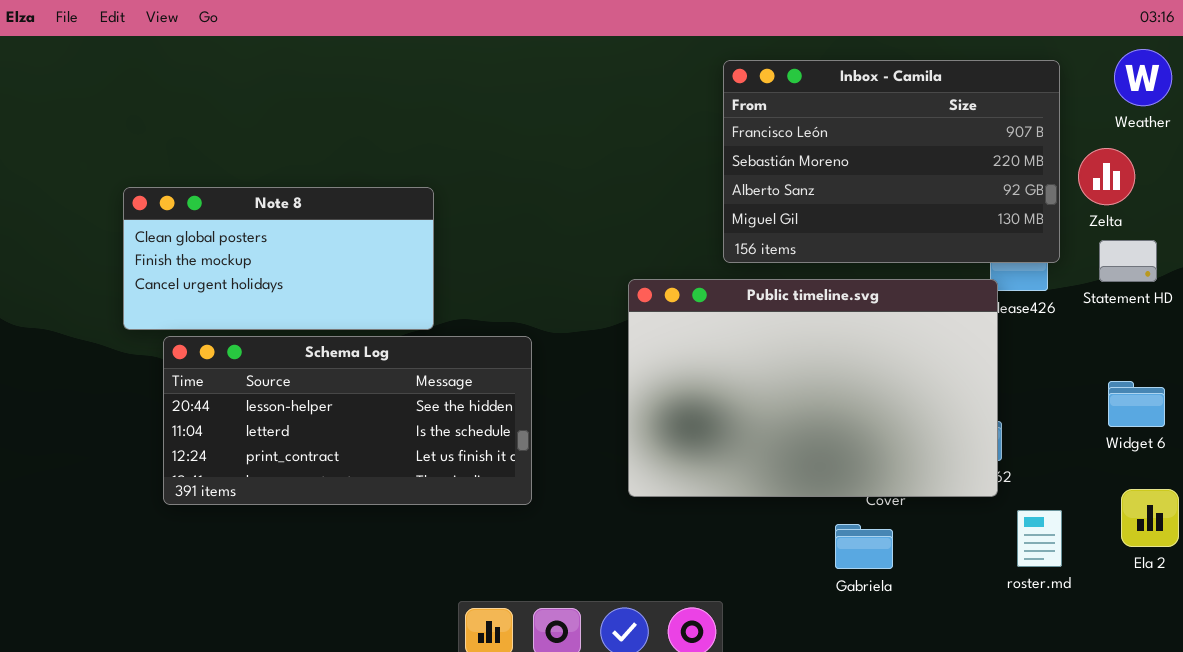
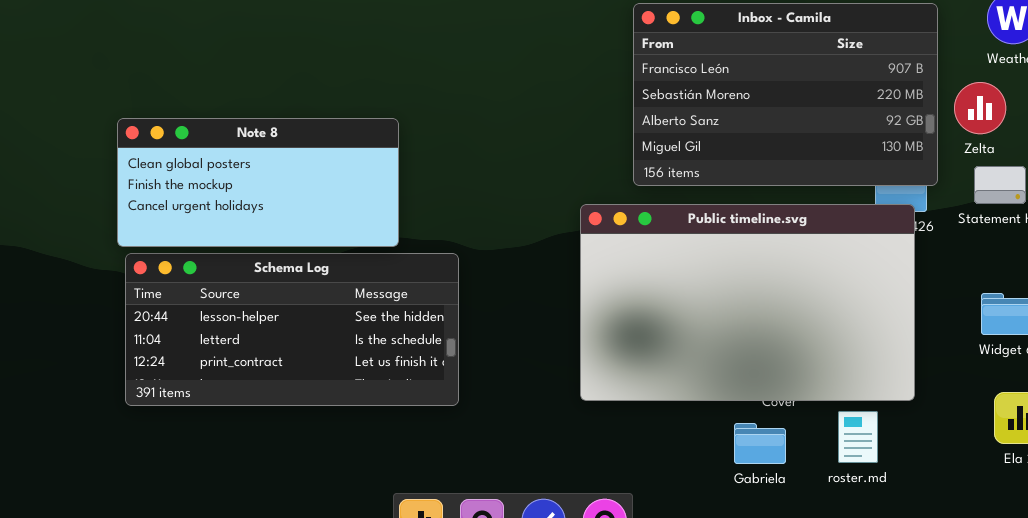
Note 8: [123,187,434,330] -> [117,118,399,247], moved
Public timeline.svg: [628,279,998,497] -> [580,204,915,401], moved
roster.md: [1017,510,1062,567] -> [838,411,878,463], moved

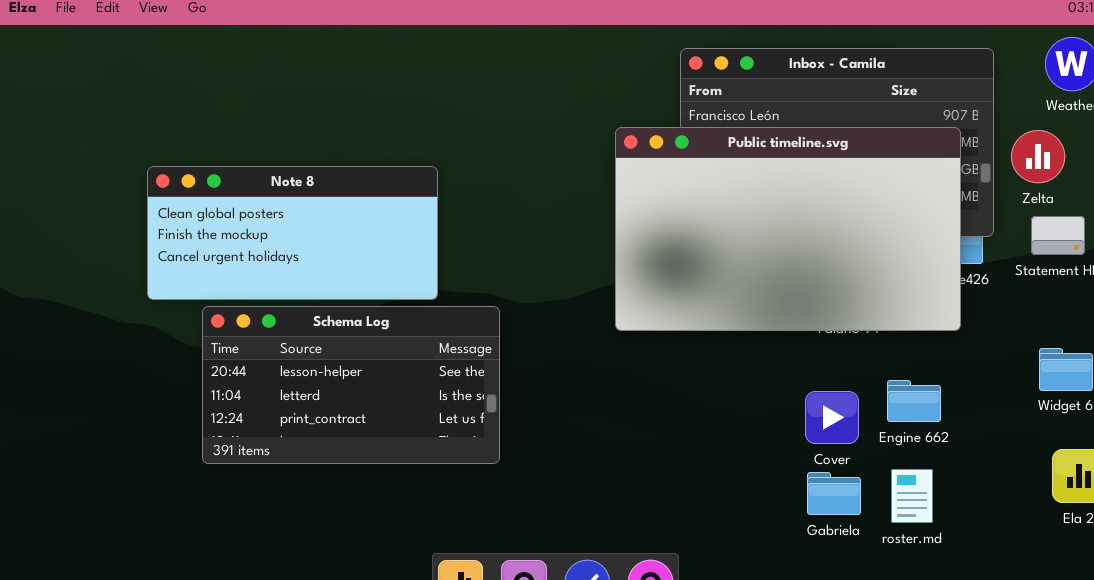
Public timeline.svg: [580,204,915,401] -> [615,127,961,331], moved
Schema Log: [125,253,459,406] -> [202,306,500,464], resized
Gabriela: [734,423,786,464] -> [807,472,861,515], moved

